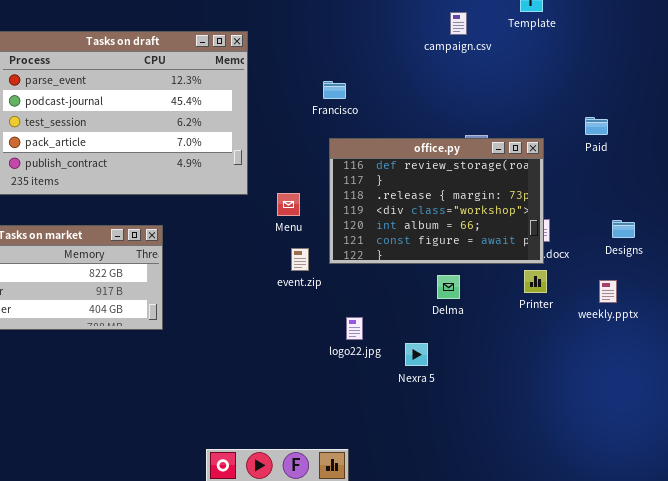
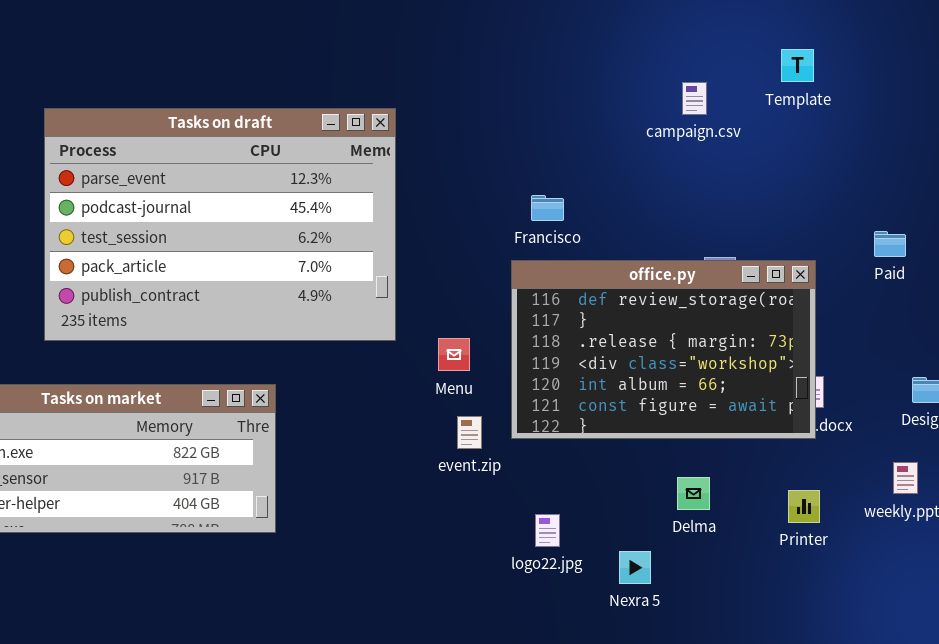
Francisco: [323,81,346,99] -> [531,195,564,221], moved
Printer: [524,270,547,293] -> [788,490,820,523], moved
Delma: [437,275,460,299] -> [677,477,710,510], moved

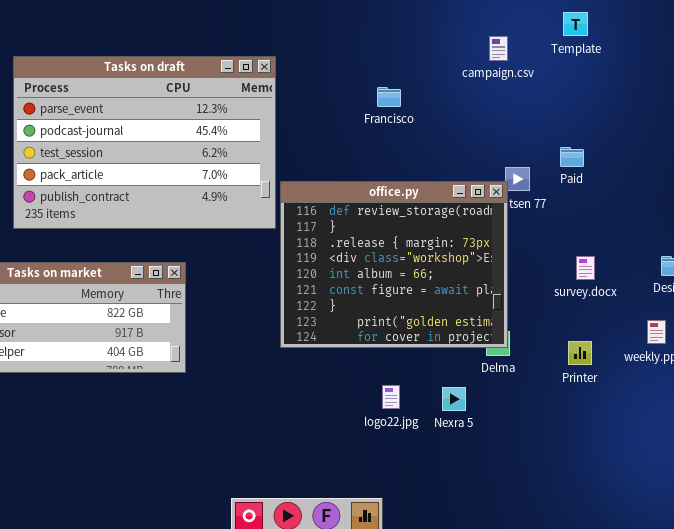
Francisco: [531,195,564,221] -> [377,87,401,107], moved
Paid: [874,231,906,257] -> [560,147,584,167], moved
office.py: [511,260,816,439] -> [280,181,508,348], moved, resized
logo22.jpg: [535,514,560,547] -> [382,385,400,409], moved

